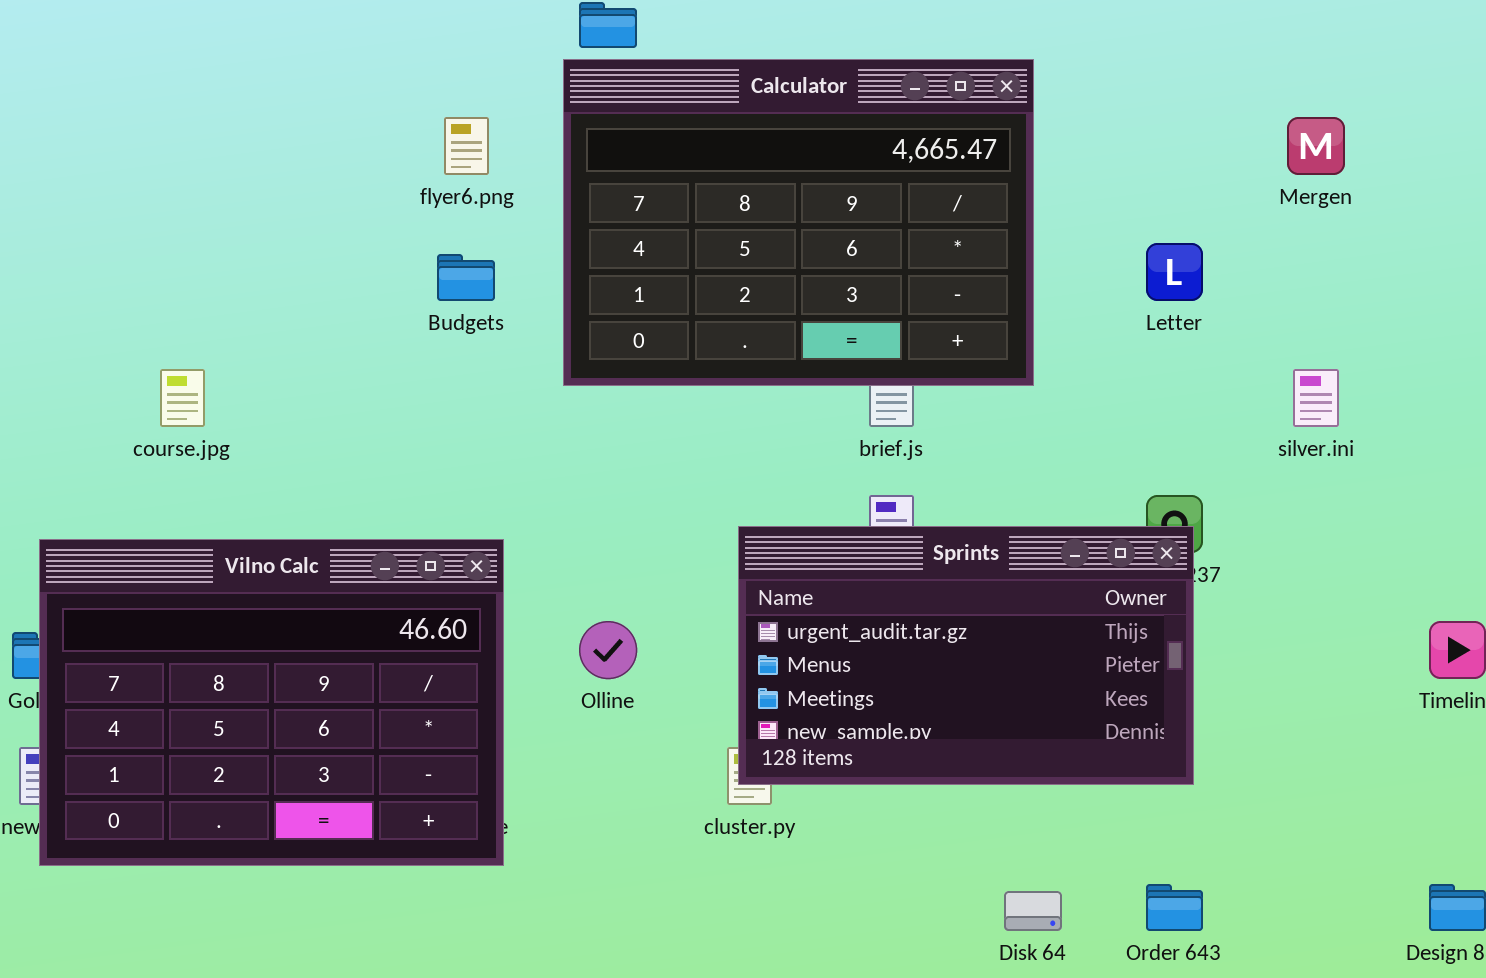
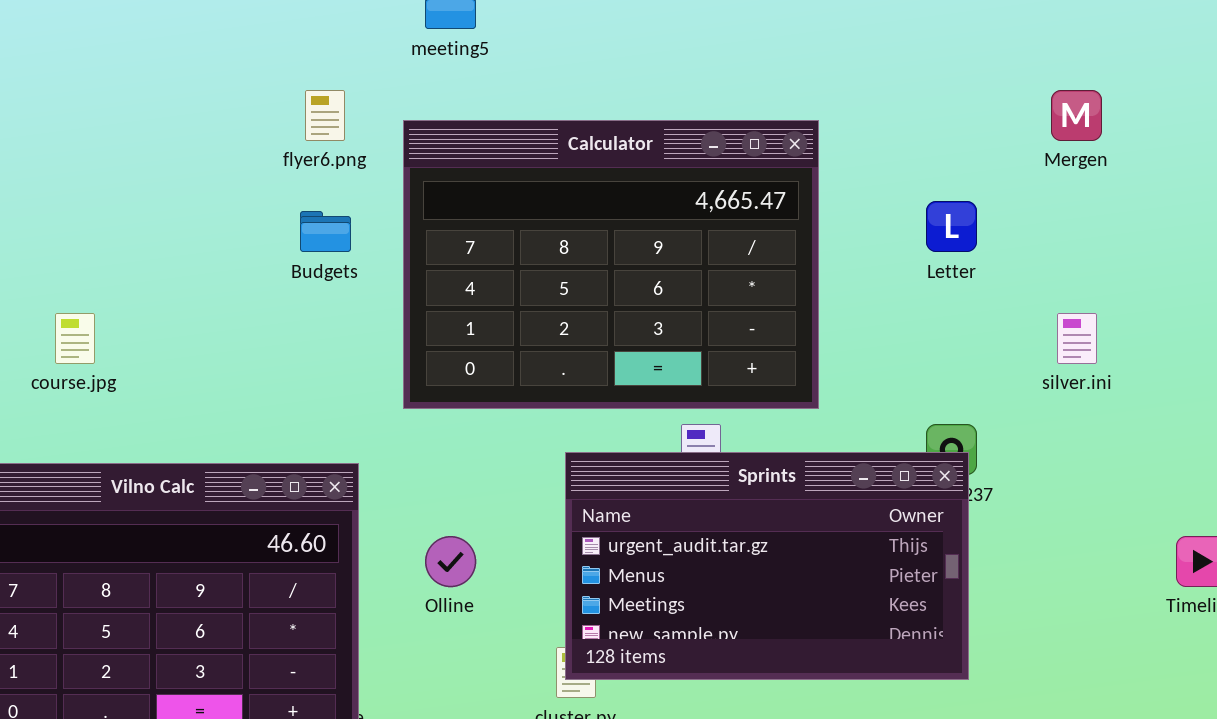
Calculator: [563,59,1034,386] -> [403,120,819,409], moved

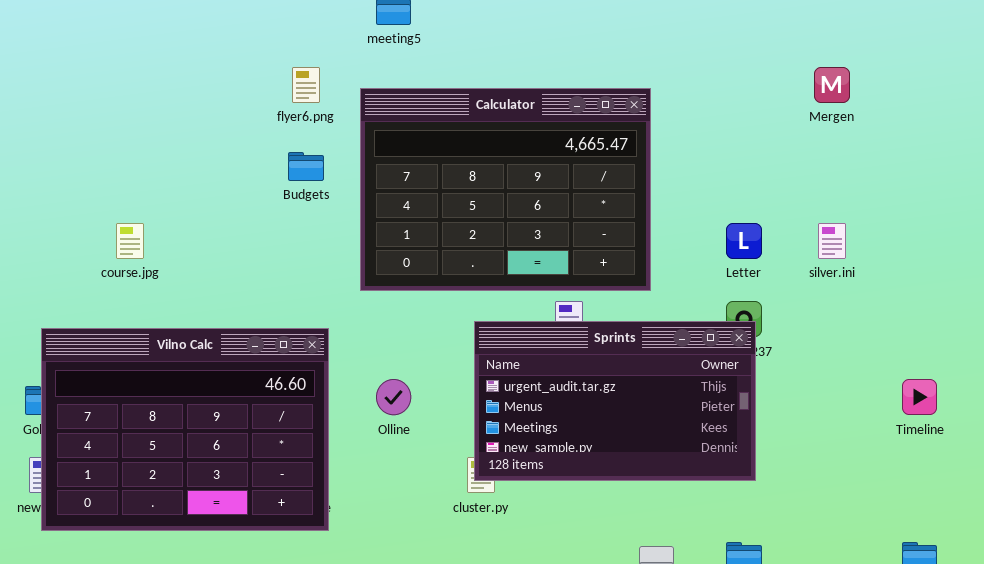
Letter: [926,201,977,252] -> [726,223,762,259], moved

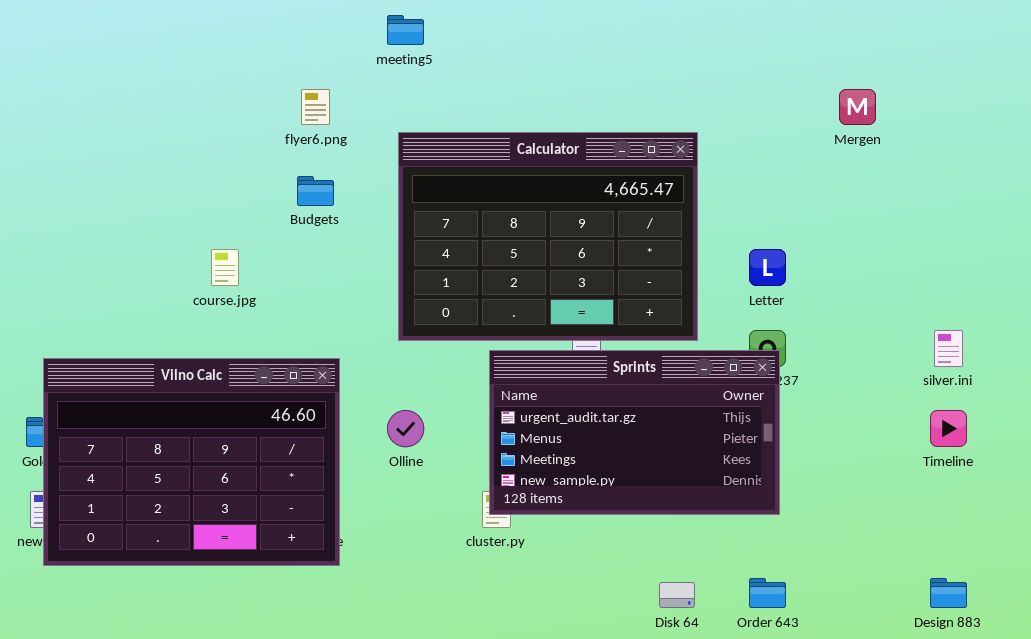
Calculator: [360,88,651,291] -> [398,132,698,341], moved
course.jpg: [116,223,144,259] -> [211,249,239,286], moved
silver.ini: [818,223,846,259] -> [934,330,963,367], moved

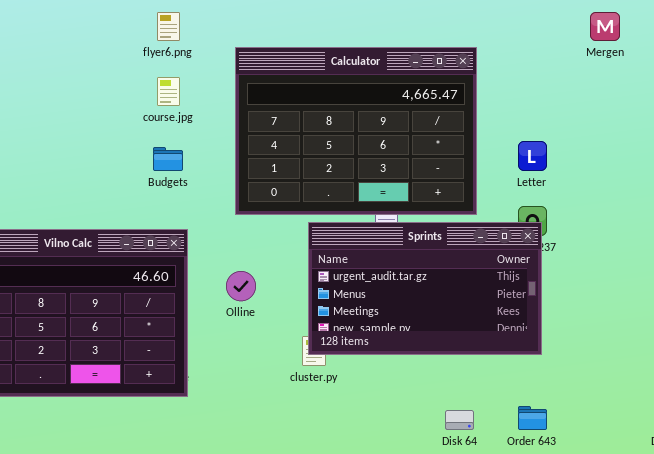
Budgets: [297,176,334,206] -> [153,147,183,171], moved
course.jpg: [211,249,239,286] -> [157,77,180,106], moved

